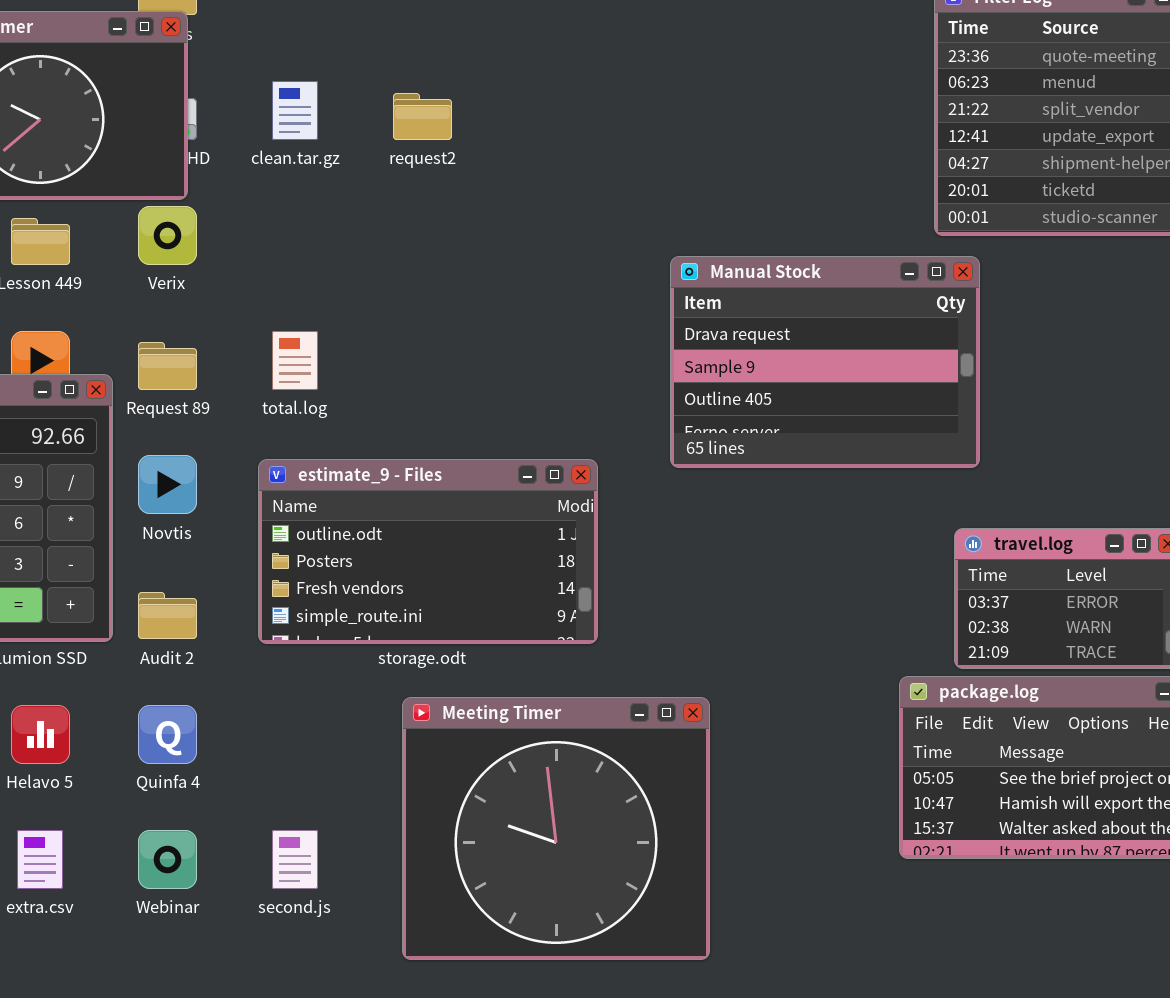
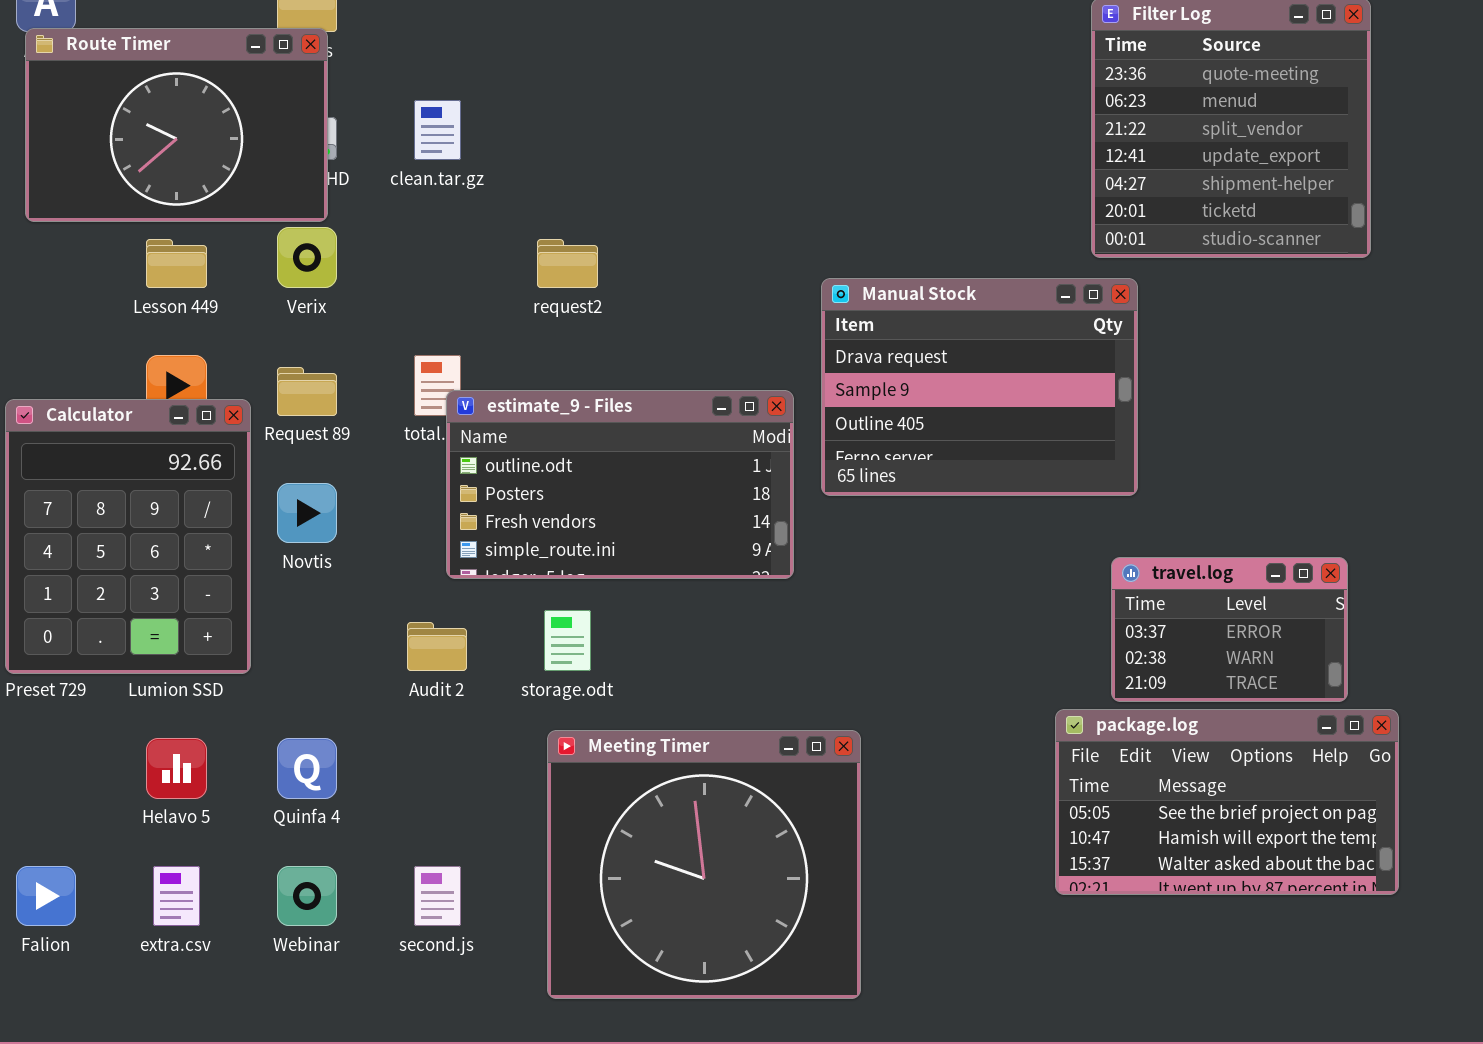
request2: [393,93,452,140] -> [537,239,598,288], moved
estimate_9 - Files: [258,459,598,644] -> [446,390,794,579], moved
Audit 2: [138,592,197,639] -> [407,622,467,671], moved

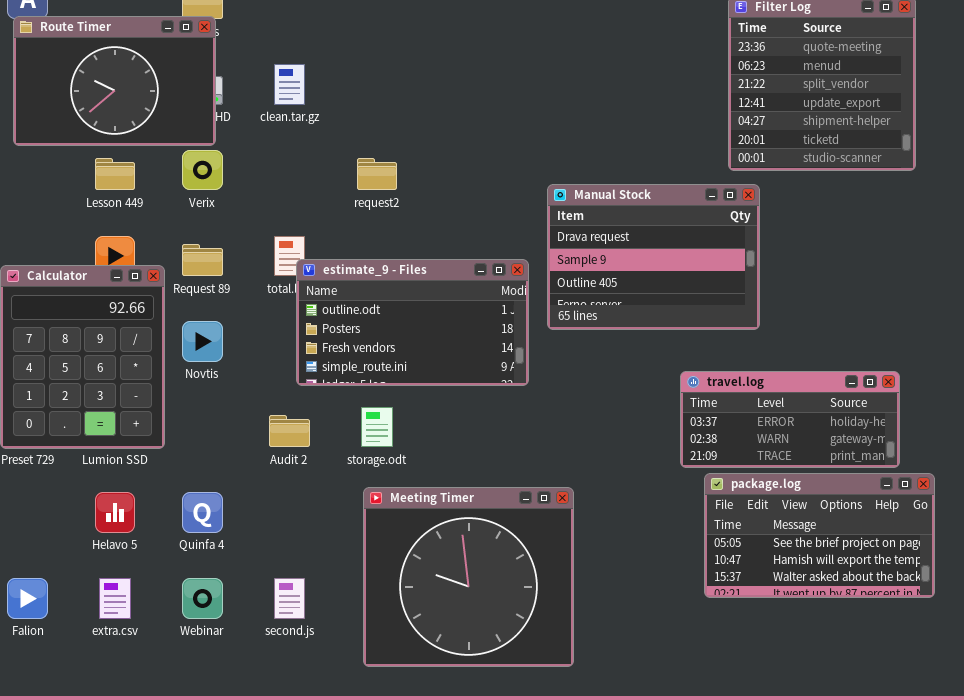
travel.log: [1111,557,1348,702] -> [680,371,900,468], resized

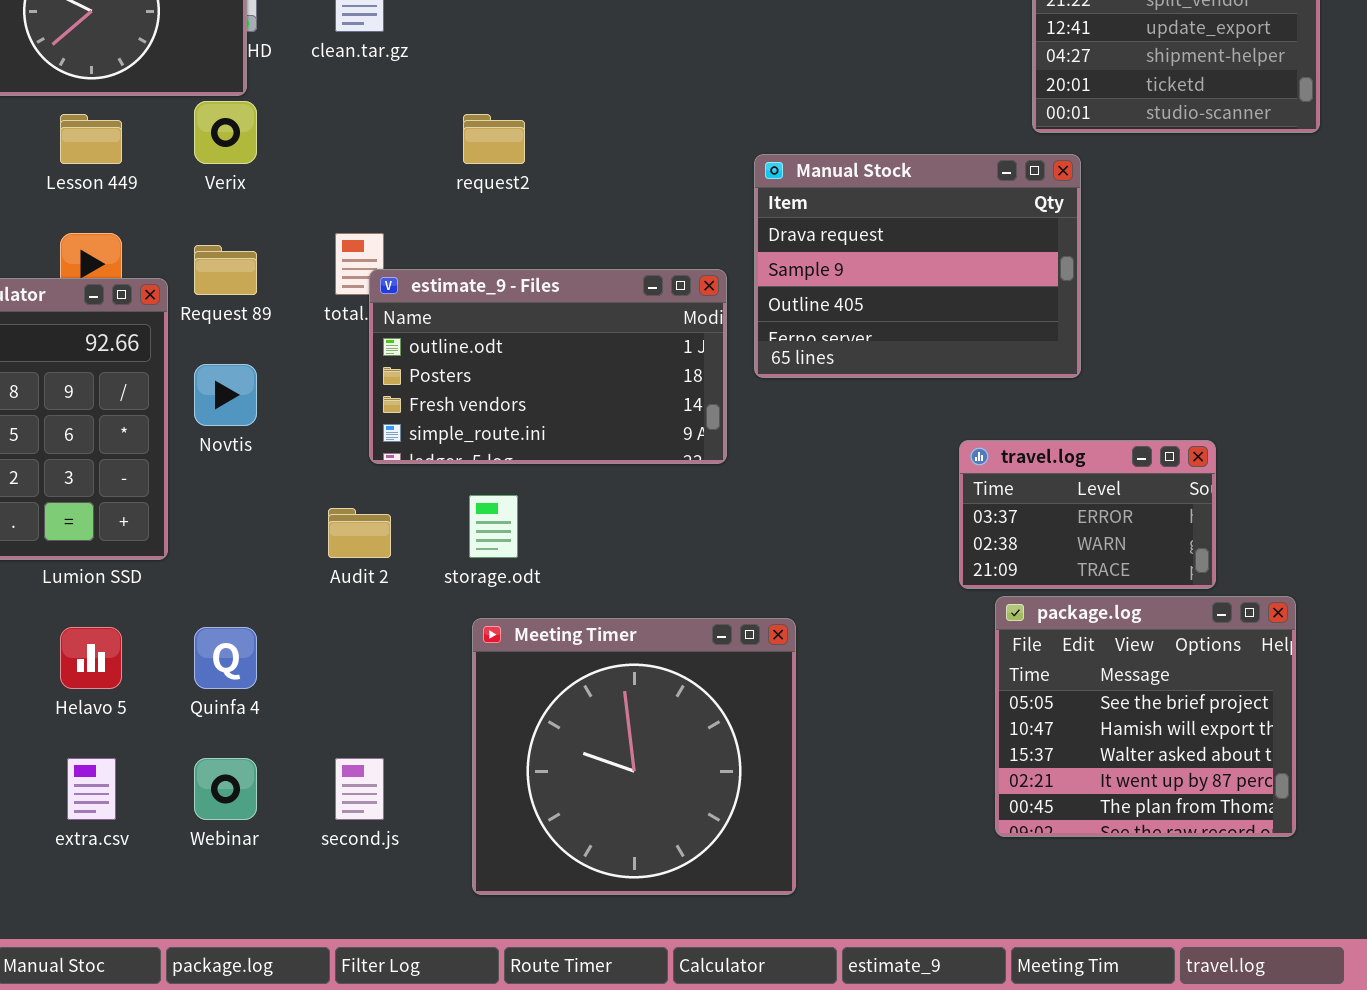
travel.log: [680,371,900,468] -> [959,440,1216,589], resized
package.log: [704,473,935,598] -> [995,596,1296,837], resized

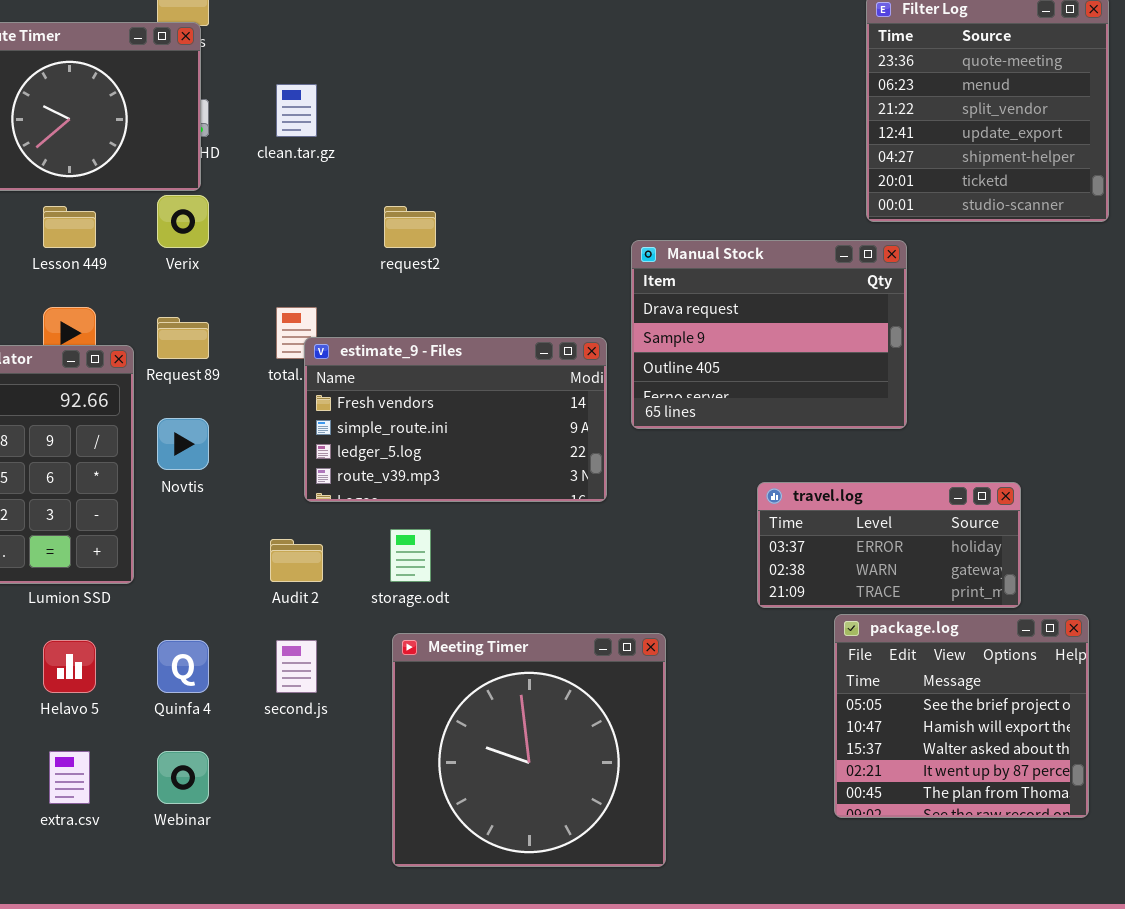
estimate_9 - Files: [369,269,727,464] -> [304,337,607,502], scrolled down 2 rows
travel.log: [959,440,1216,589] -> [757,482,1021,608], resized
second.js: [335,758,384,820] -> [276,640,317,693], moved

